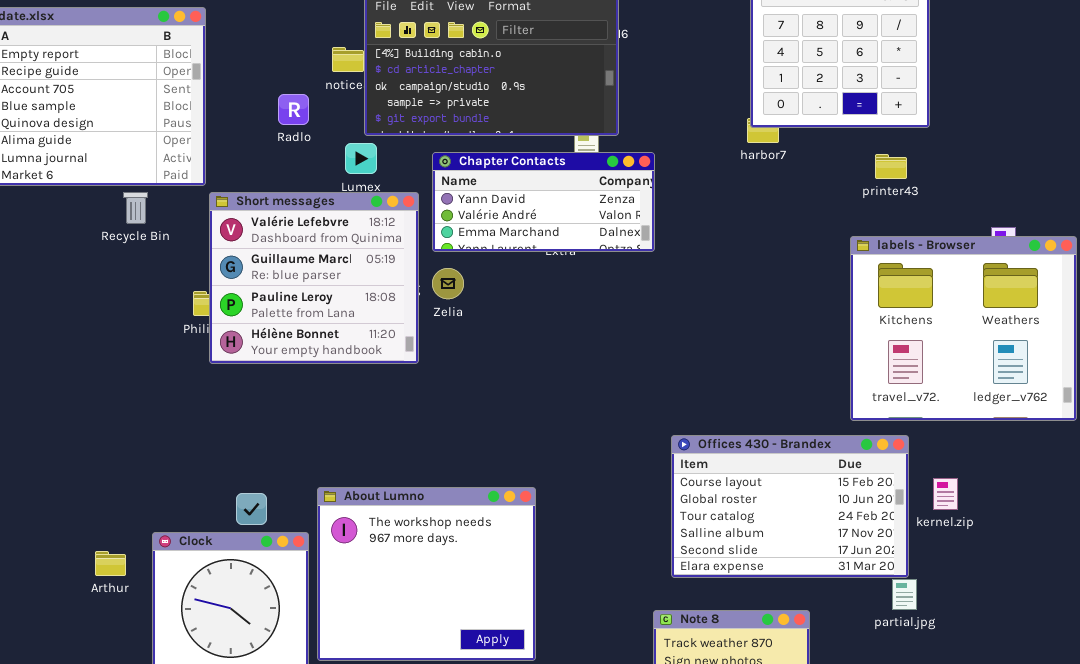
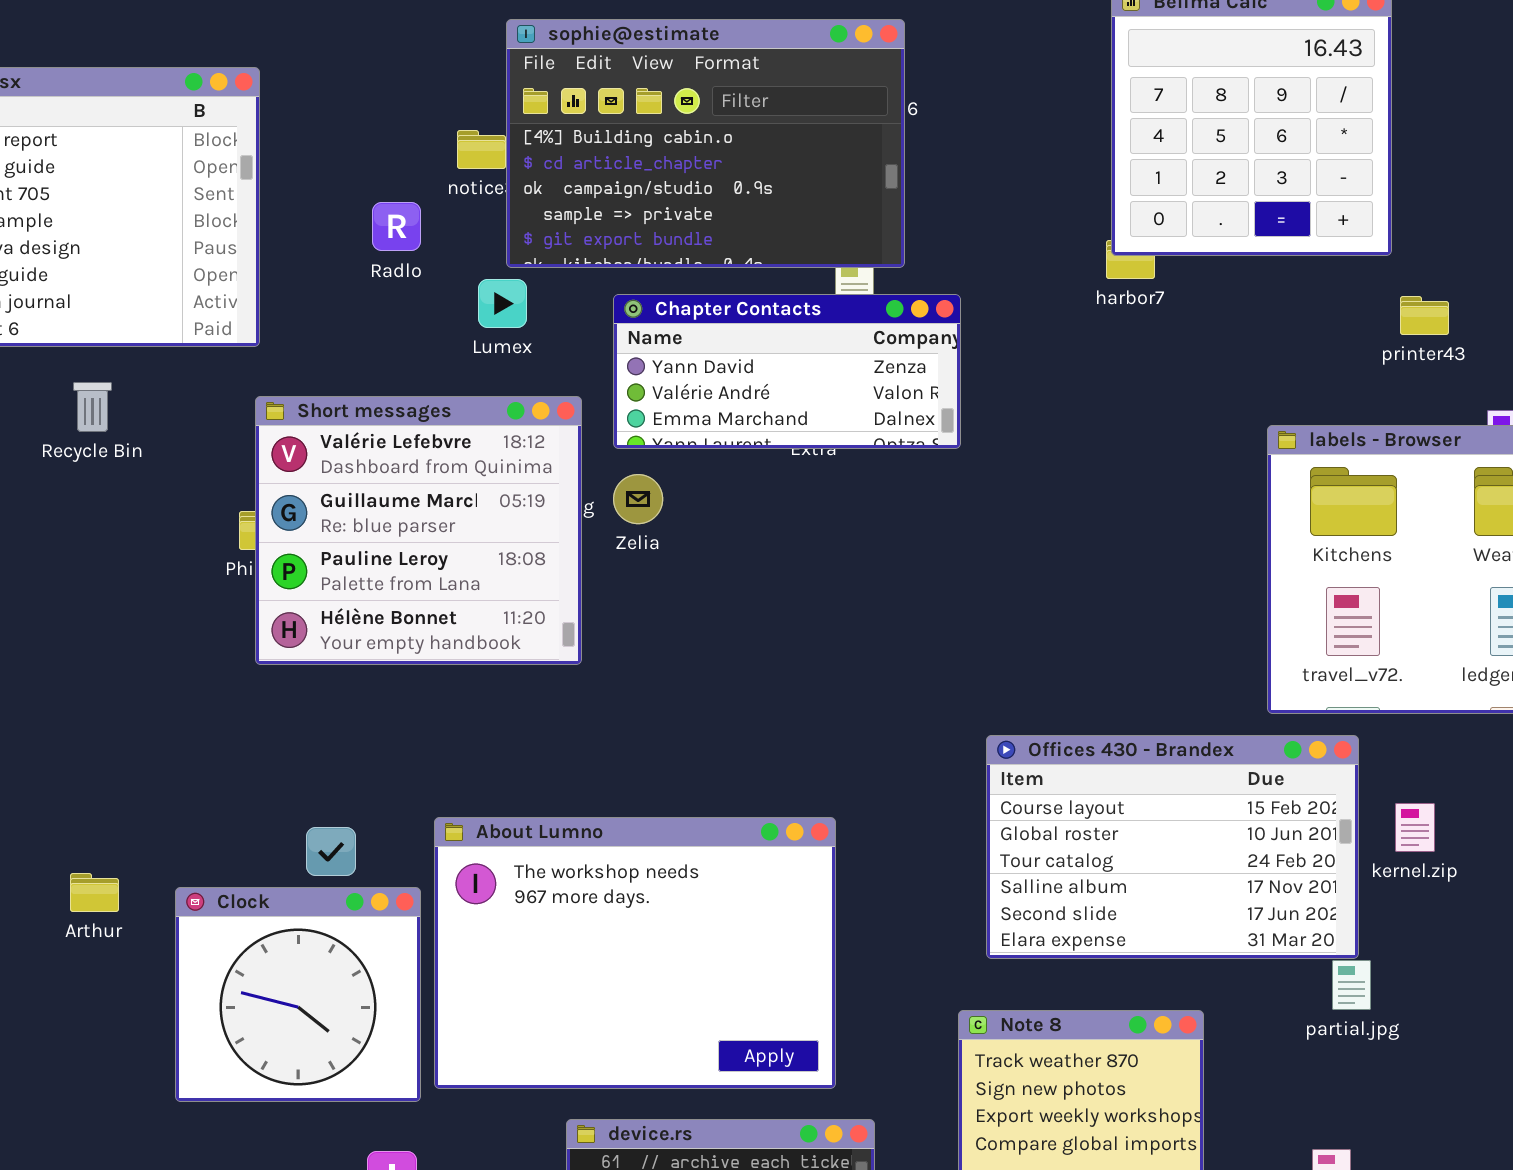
printer43: [875,154,907,179] -> [1400,296,1449,335], moved
Recycle Bin: [123,192,148,224] -> [73,382,112,432], moved
Short messages: [209,192,419,364] -> [255,396,582,665], moved
About Lumno: [317,487,536,661] -> [434,817,836,1089], resized
Arthur: [95,551,126,576] -> [70,873,119,912], moved

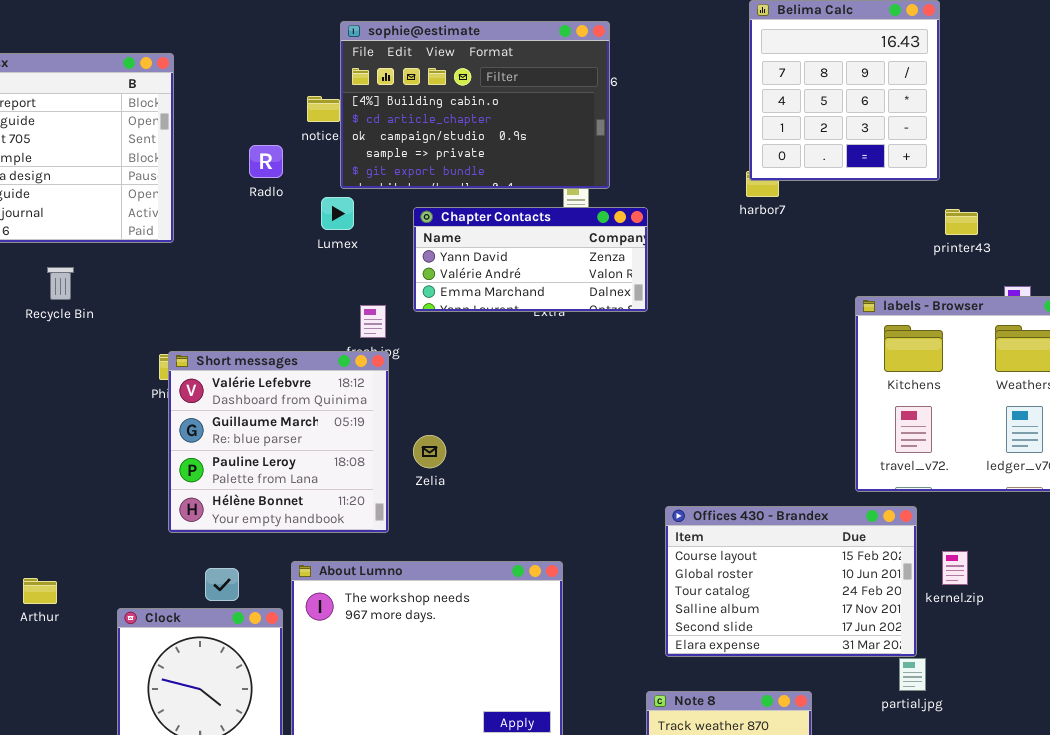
Short messages: [255,396,582,665] -> [168,351,389,533], moved
Zelia: [613,474,663,524] -> [413,435,446,468], moved
Arthur: [70,873,119,912] -> [23,578,57,604], moved

